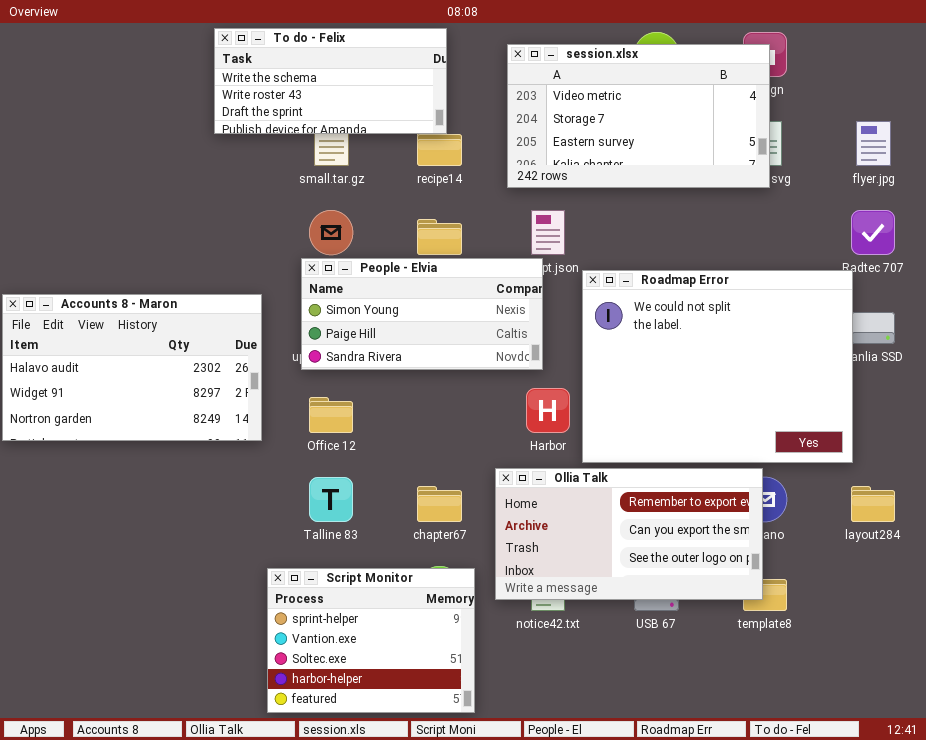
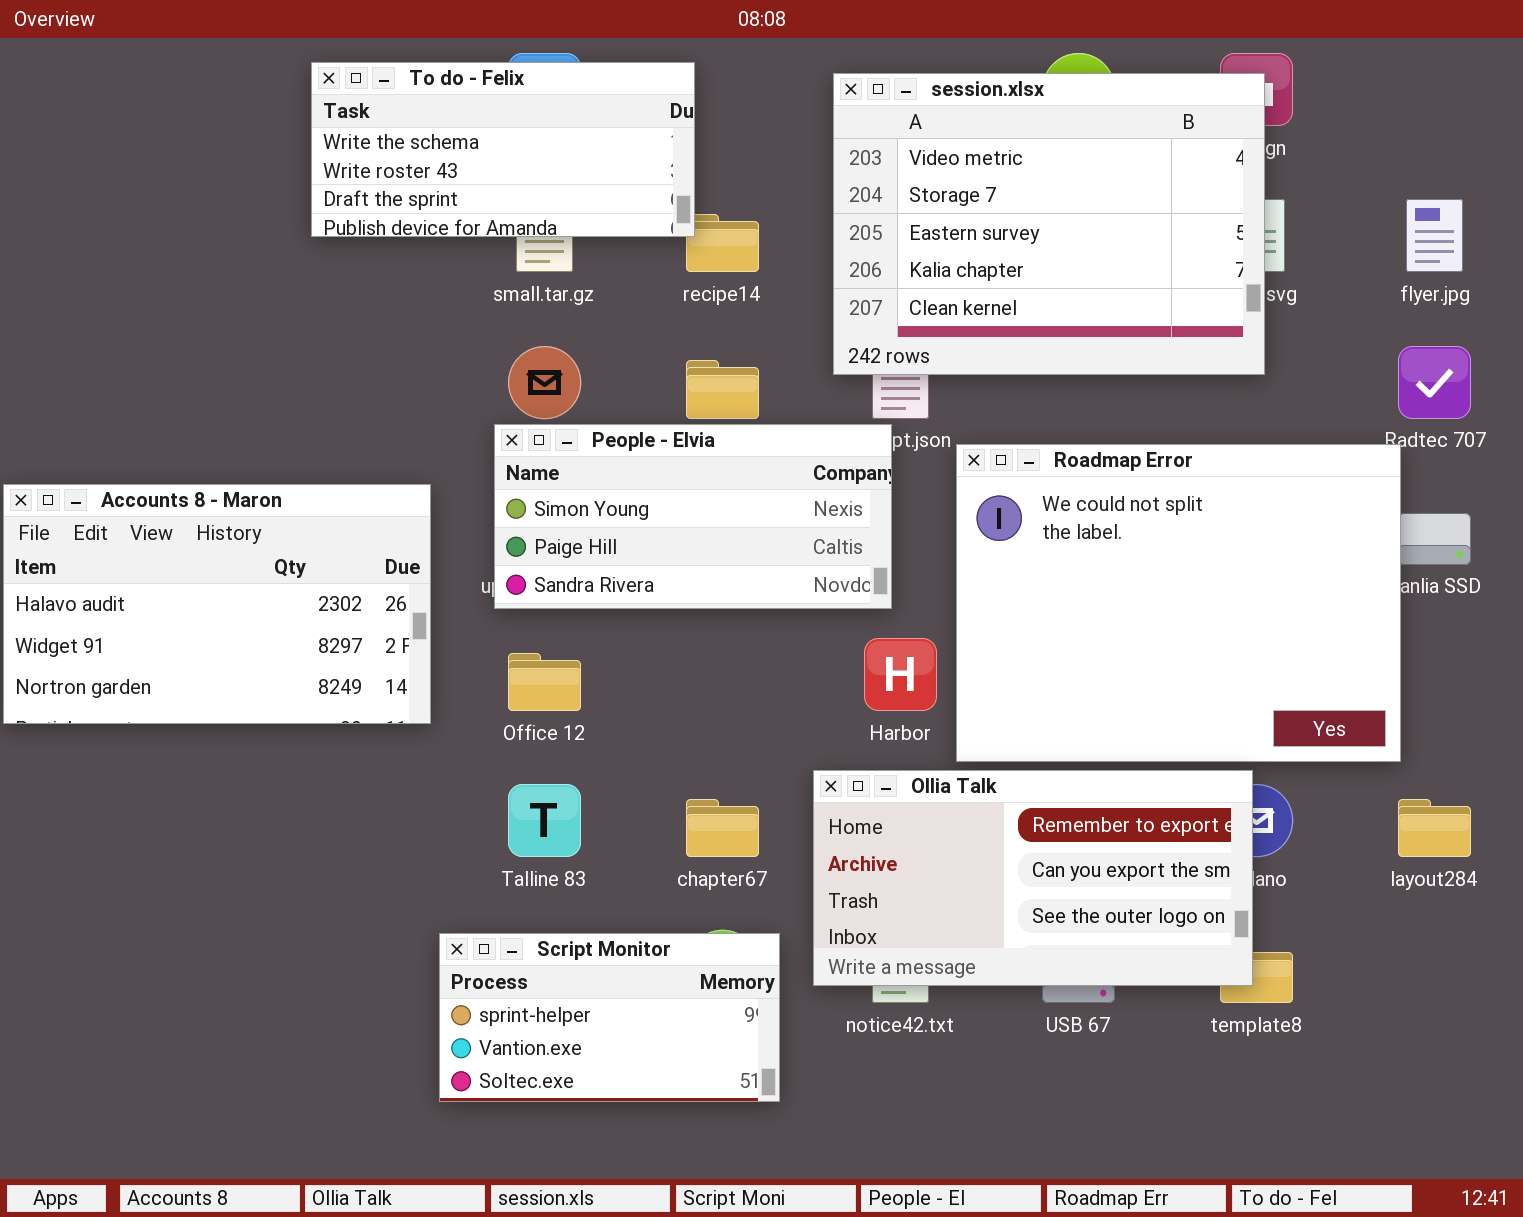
To do - Felix: [214,28,447,134] -> [311,62,695,237], moved
session.xlsx: [507,44,770,188] -> [833,73,1265,375], resized
Script Monitor: [267,568,475,713] -> [439,933,780,1102], resized

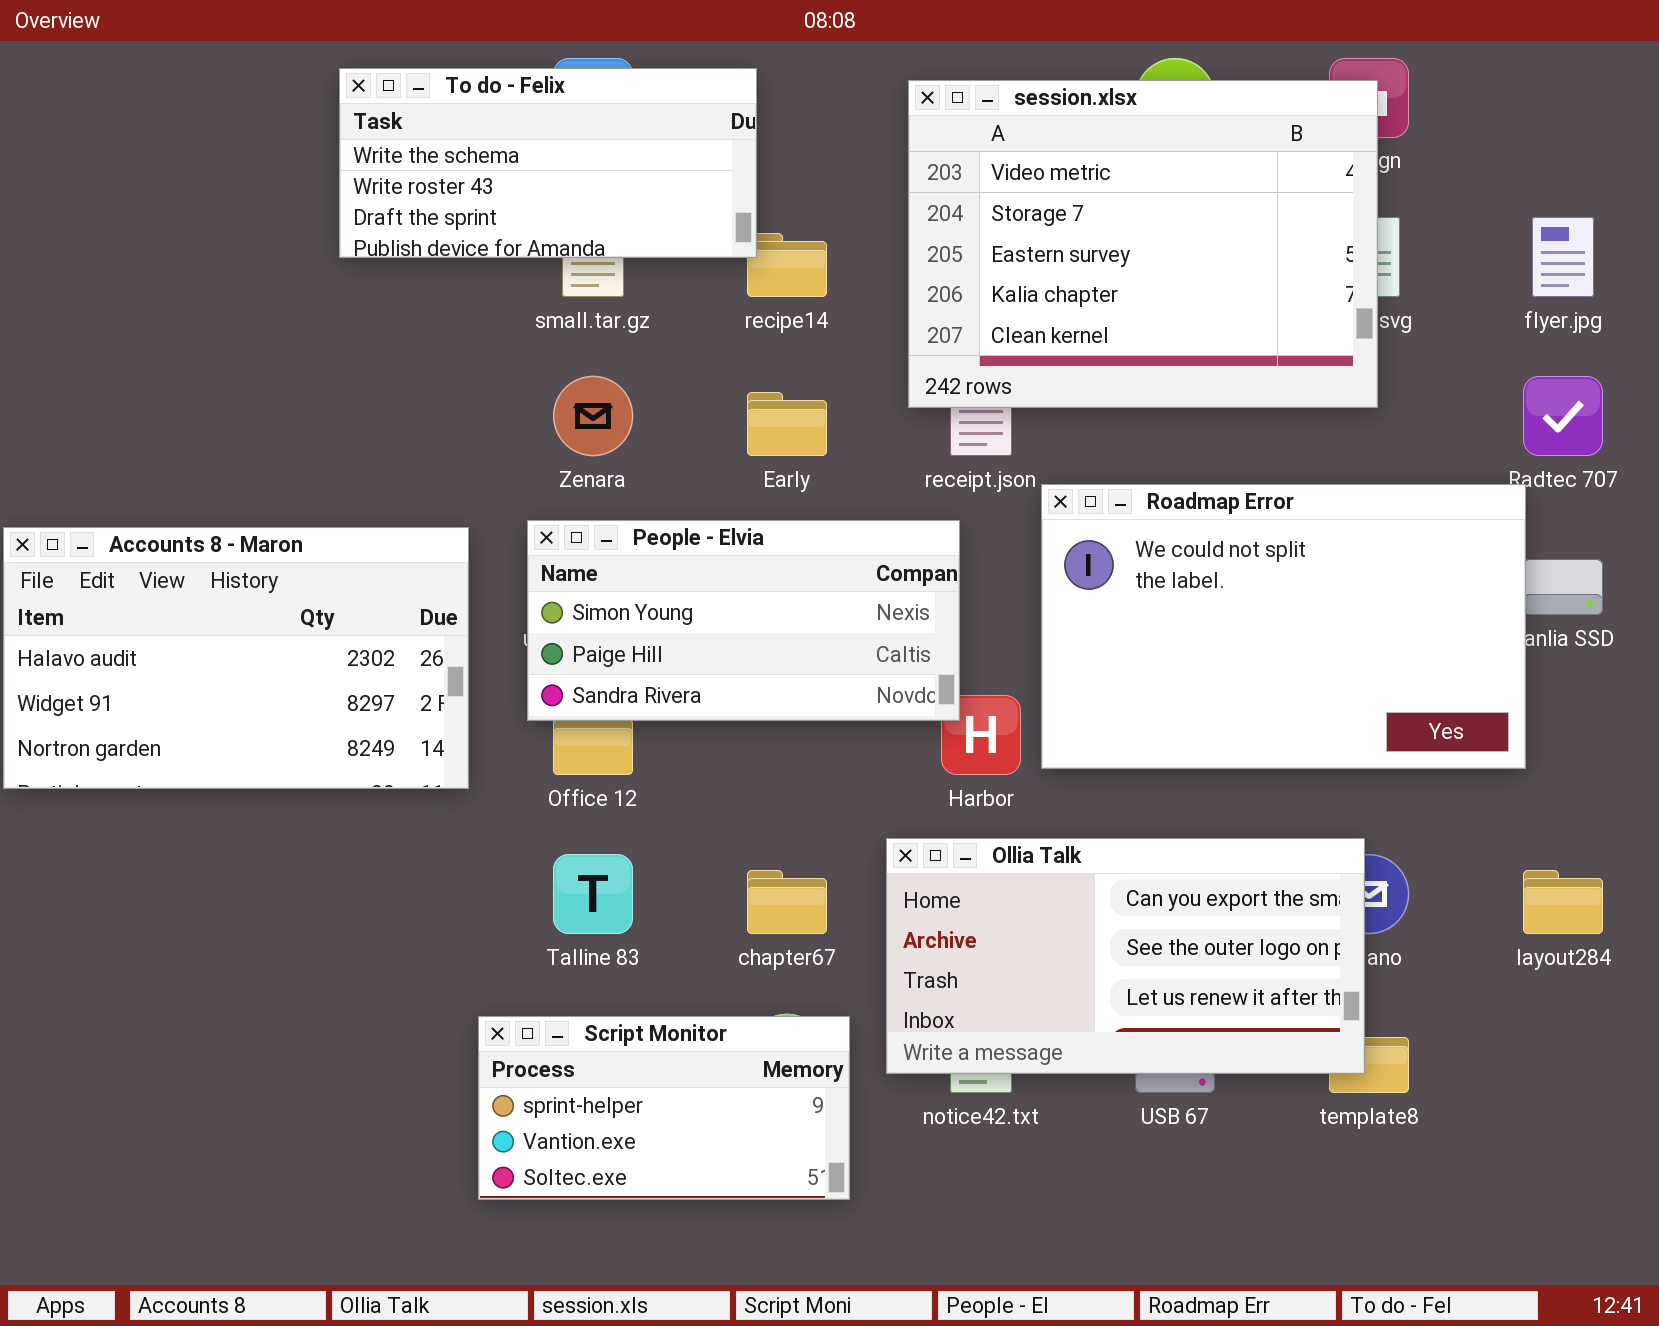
People - Elvia: [494,424,892,609] -> [527,520,960,721], moved
Roadmap Error: [956,444,1401,762] -> [1041,484,1526,769], resized
Ollia Talk: [813,770,1253,986] -> [886,838,1365,1074], scrolled down 1 row

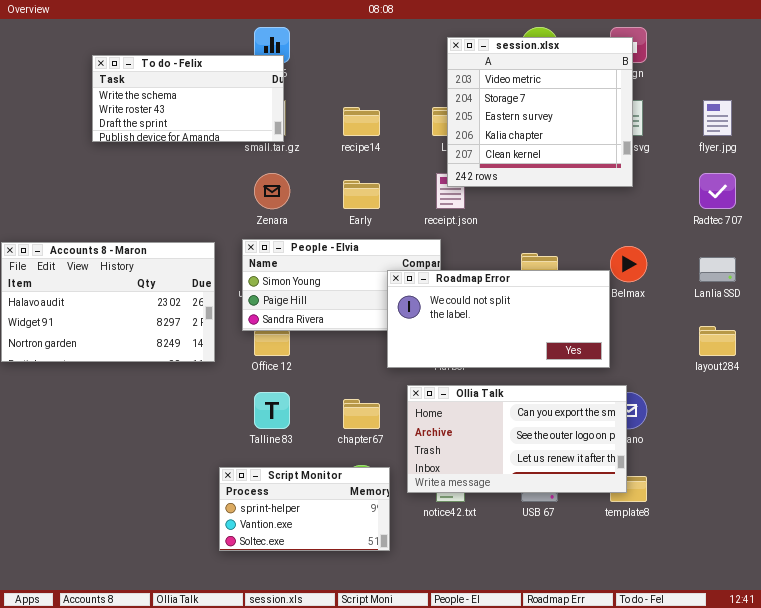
To do - Felix: [339,68,757,258] -> [92,55,284,142], moved
session.xlsx: [908,80,1378,408] -> [447,37,633,187], resized
Roadmap Error: [1041,484,1526,769] -> [387,270,610,368], moved, resized
layout284: [1523,870,1603,934] -> [699,326,736,356], moved

